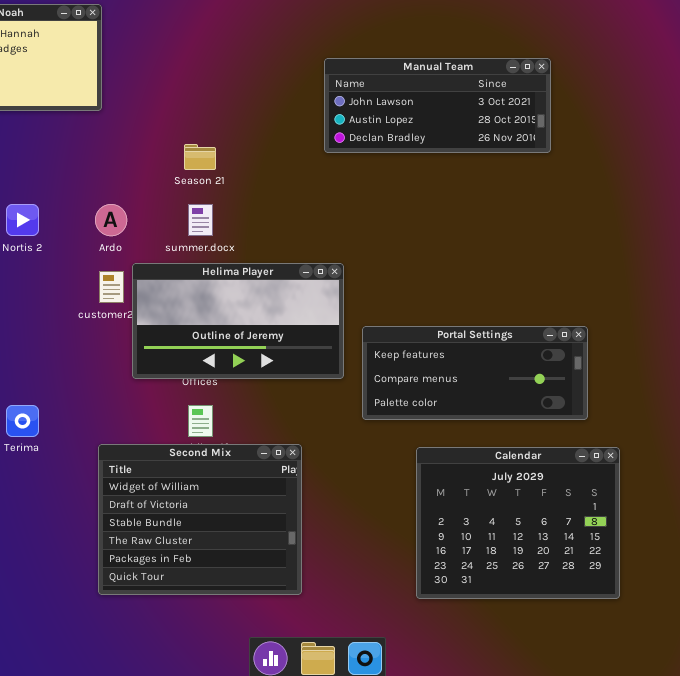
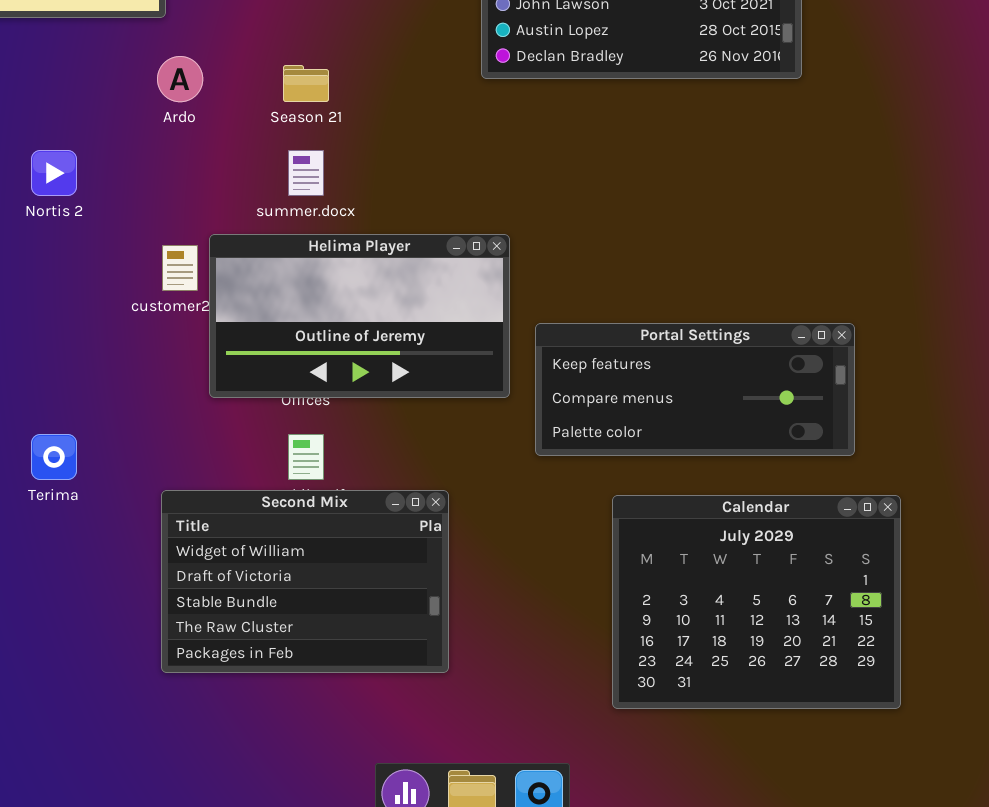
Ardo: [95,204,127,236] -> [157,56,203,102], moved
Second Mix: [98,444,302,595] -> [161,490,449,673], resized

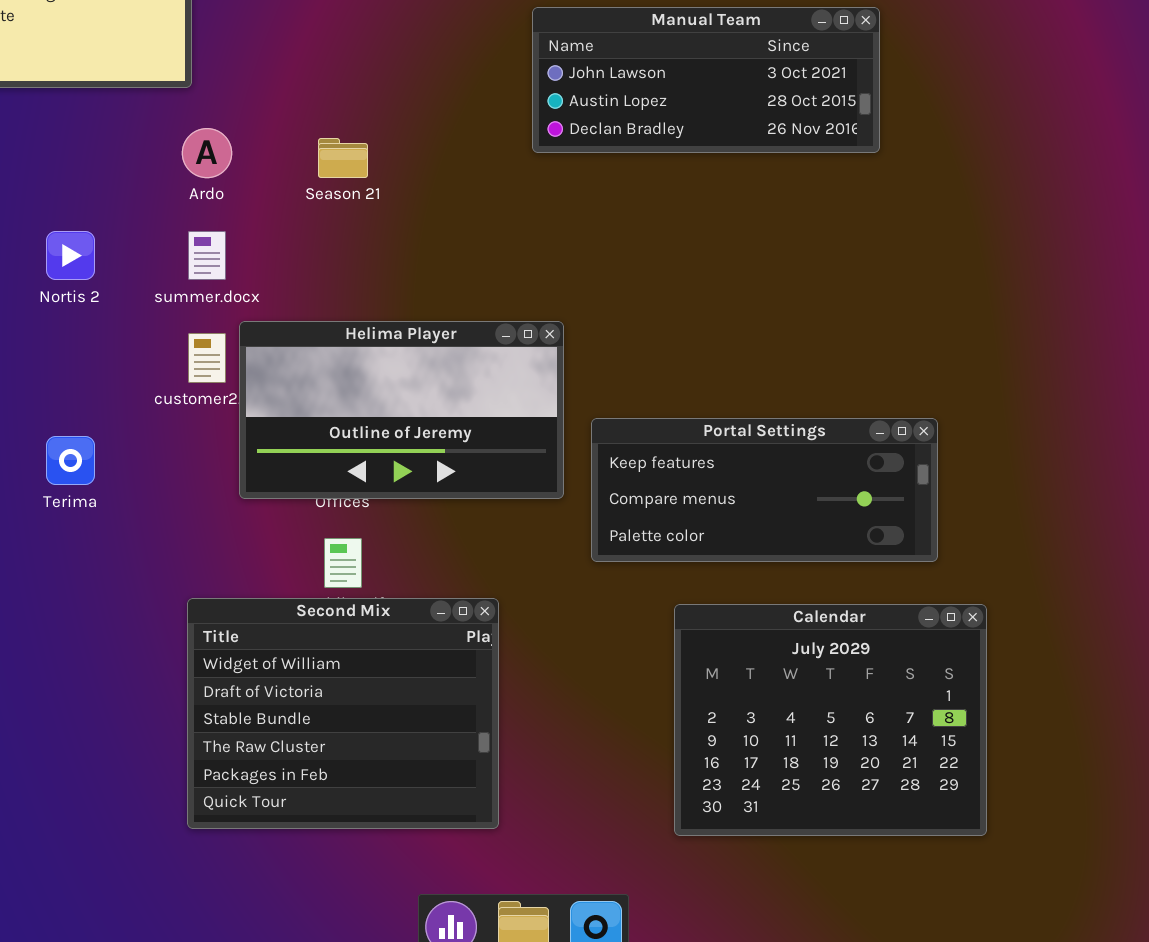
summer.docx: [288,150,324,196] -> [188,231,226,280], moved
Terima: [31,434,77,480] -> [46,436,95,485], moved
Second Mix: [161,490,449,673] -> [187,598,499,829], resized

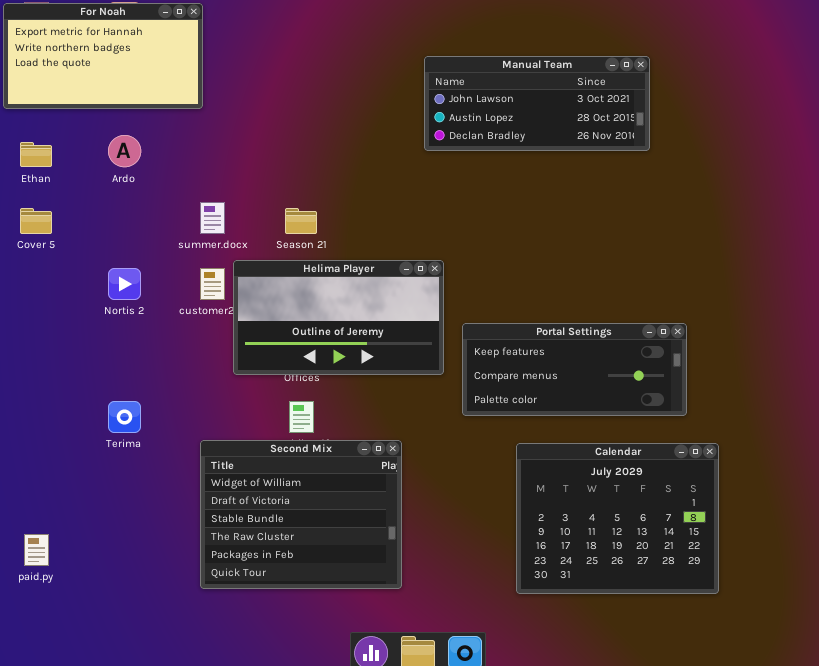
Ardo: [182,128,232,178] -> [108,135,141,167], moved
Season 21: [318,138,368,178] -> [285,208,317,234], moved
Nortis 2: [46,231,95,280] -> [108,268,141,300], moved
Terima: [46,436,95,485] -> [108,401,141,433], moved

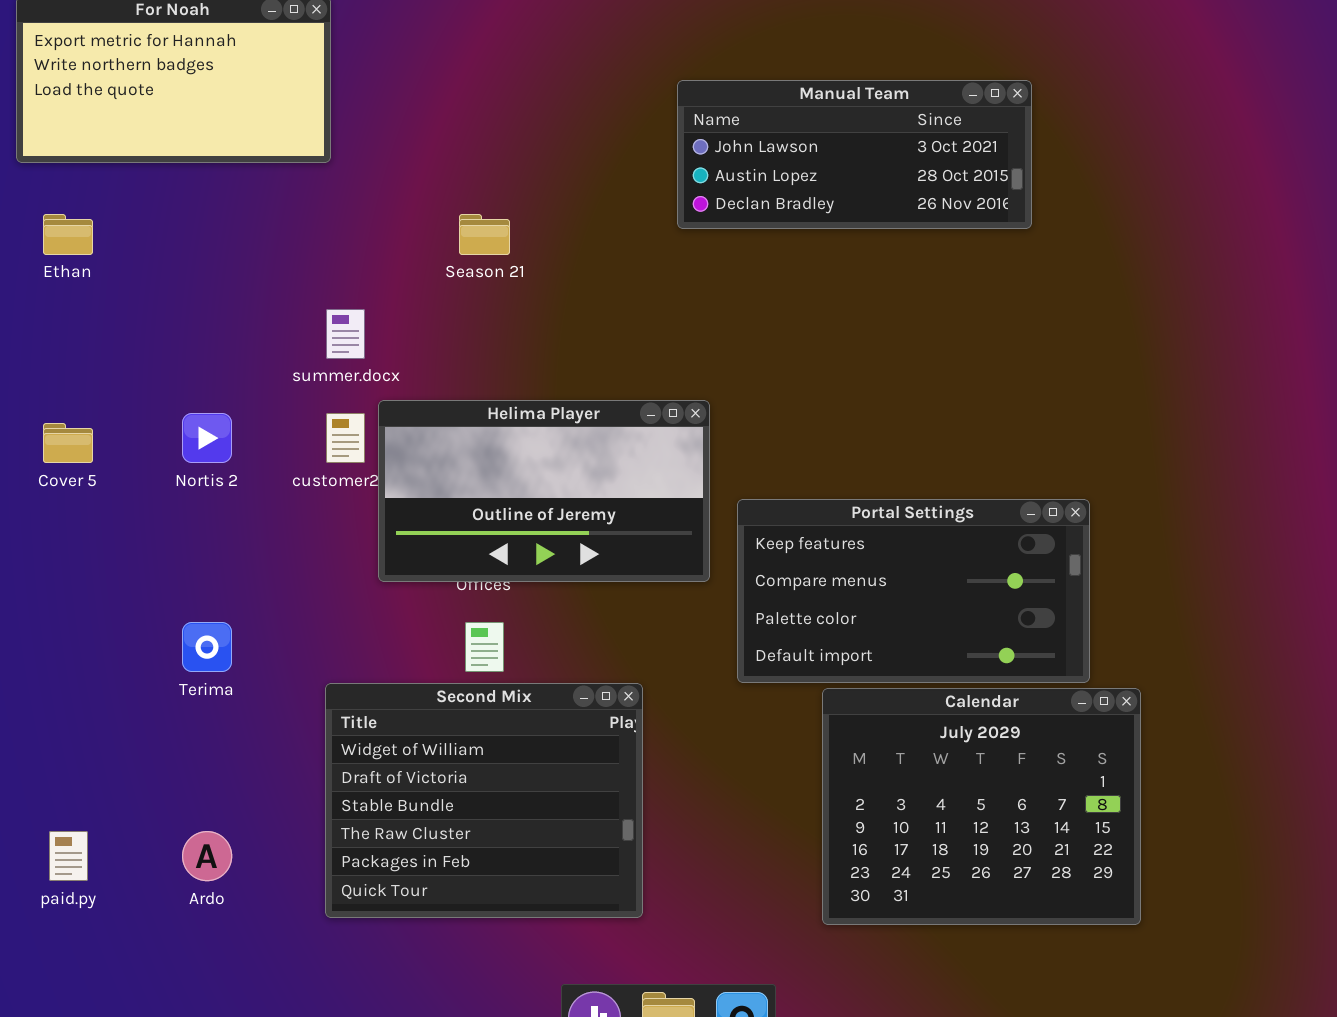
Ardo: [108,135,141,167] -> [182,831,232,881], moved
Cover 5: [20,208,52,234] -> [43,423,93,463], moved
Season 21: [285,208,317,234] -> [459,214,510,255], moved
Portal Settings: [462,323,687,416] -> [737,499,1090,683], resized

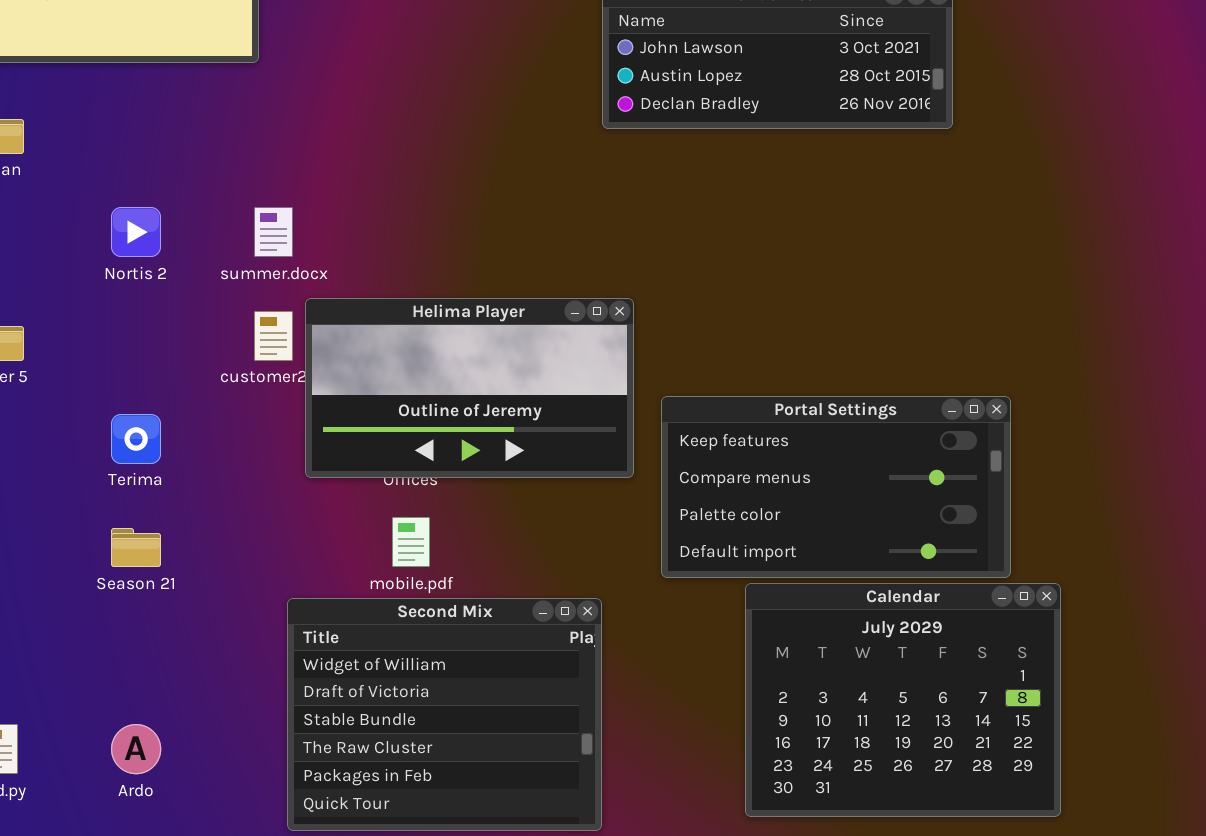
Season 21: [459,214,510,255] -> [111,528,161,567], moved
Nortis 2: [182,413,232,463] -> [111,207,161,257], moved
Terima: [182,622,232,672] -> [111,414,161,464], moved
Second Mix: [325,683,643,918] -> [287,598,602,831], moved

